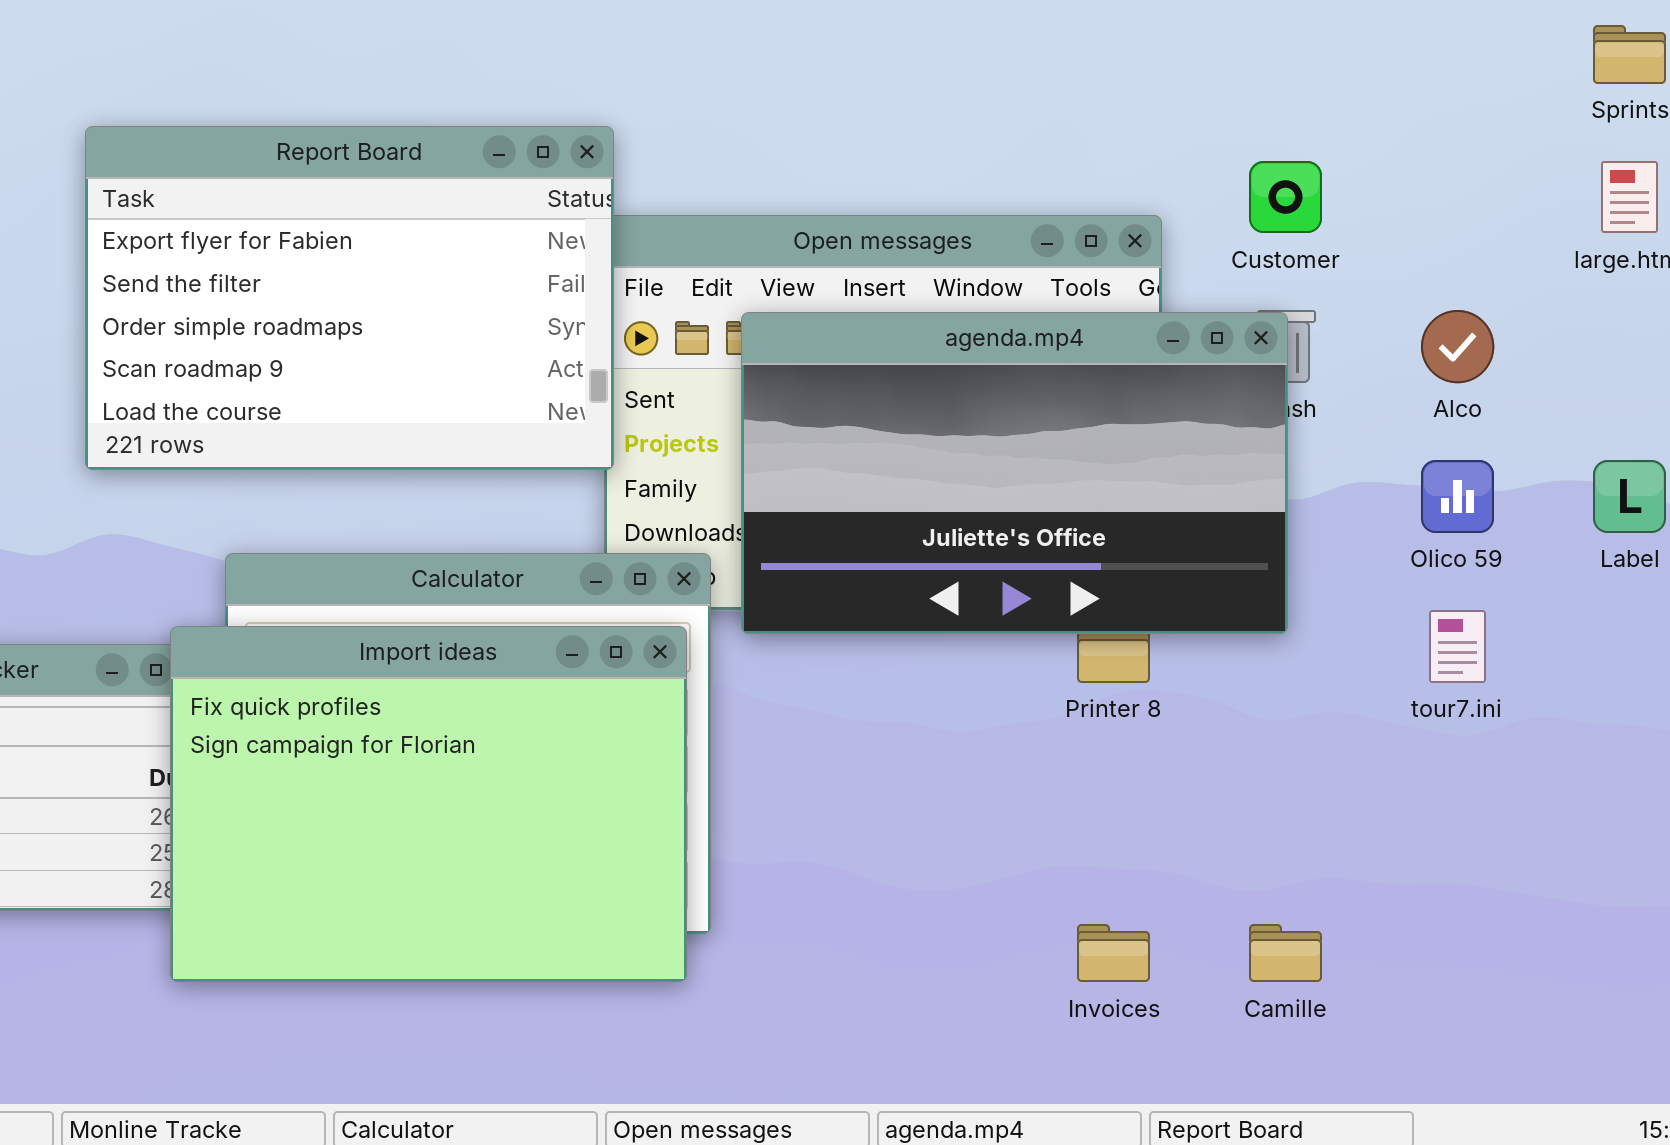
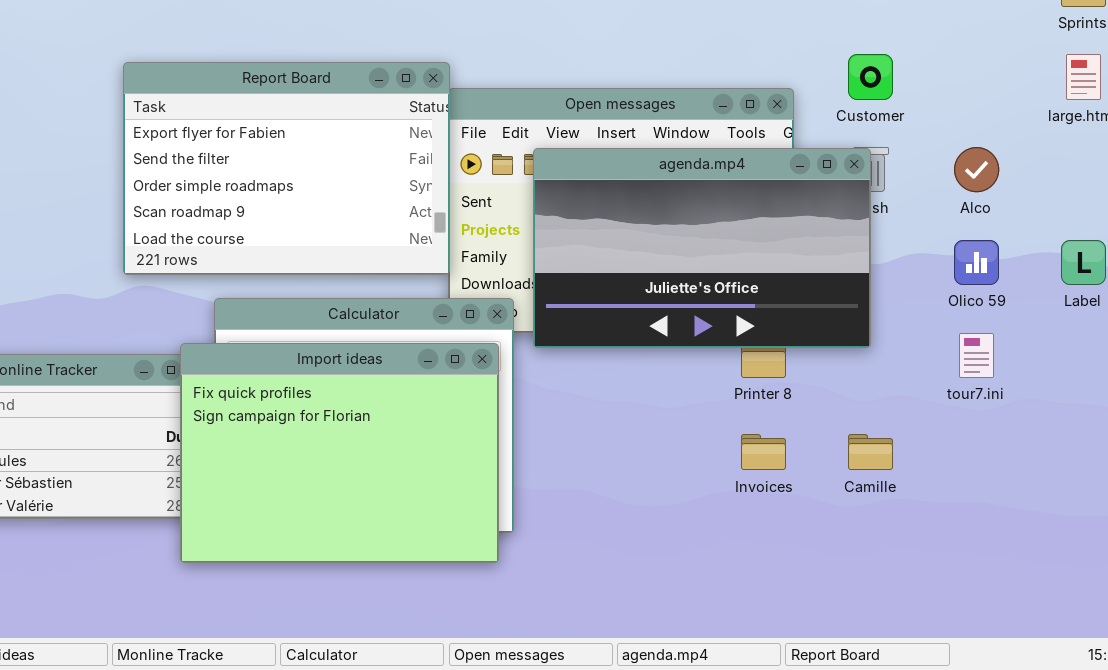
Report Board: [85,126,614,470] -> [123,62,450,275], moved
Invoices: [1077,924,1150,982] -> [741,434,786,470], moved
Camille: [1249,924,1322,982] -> [848,434,893,470], moved

